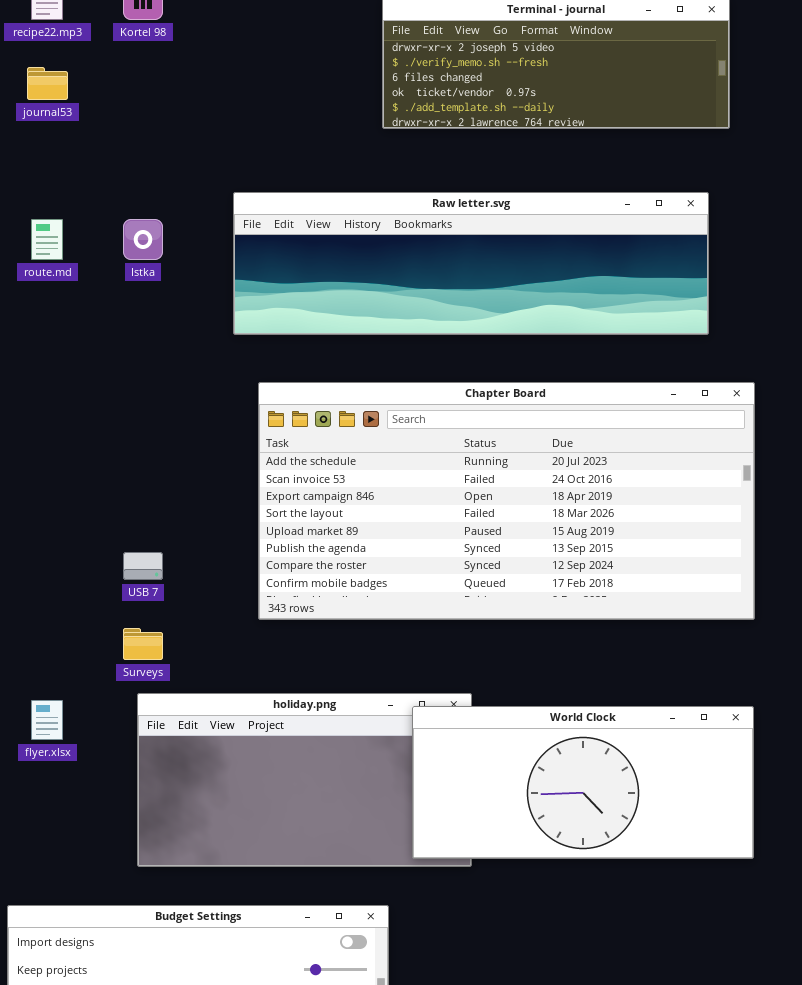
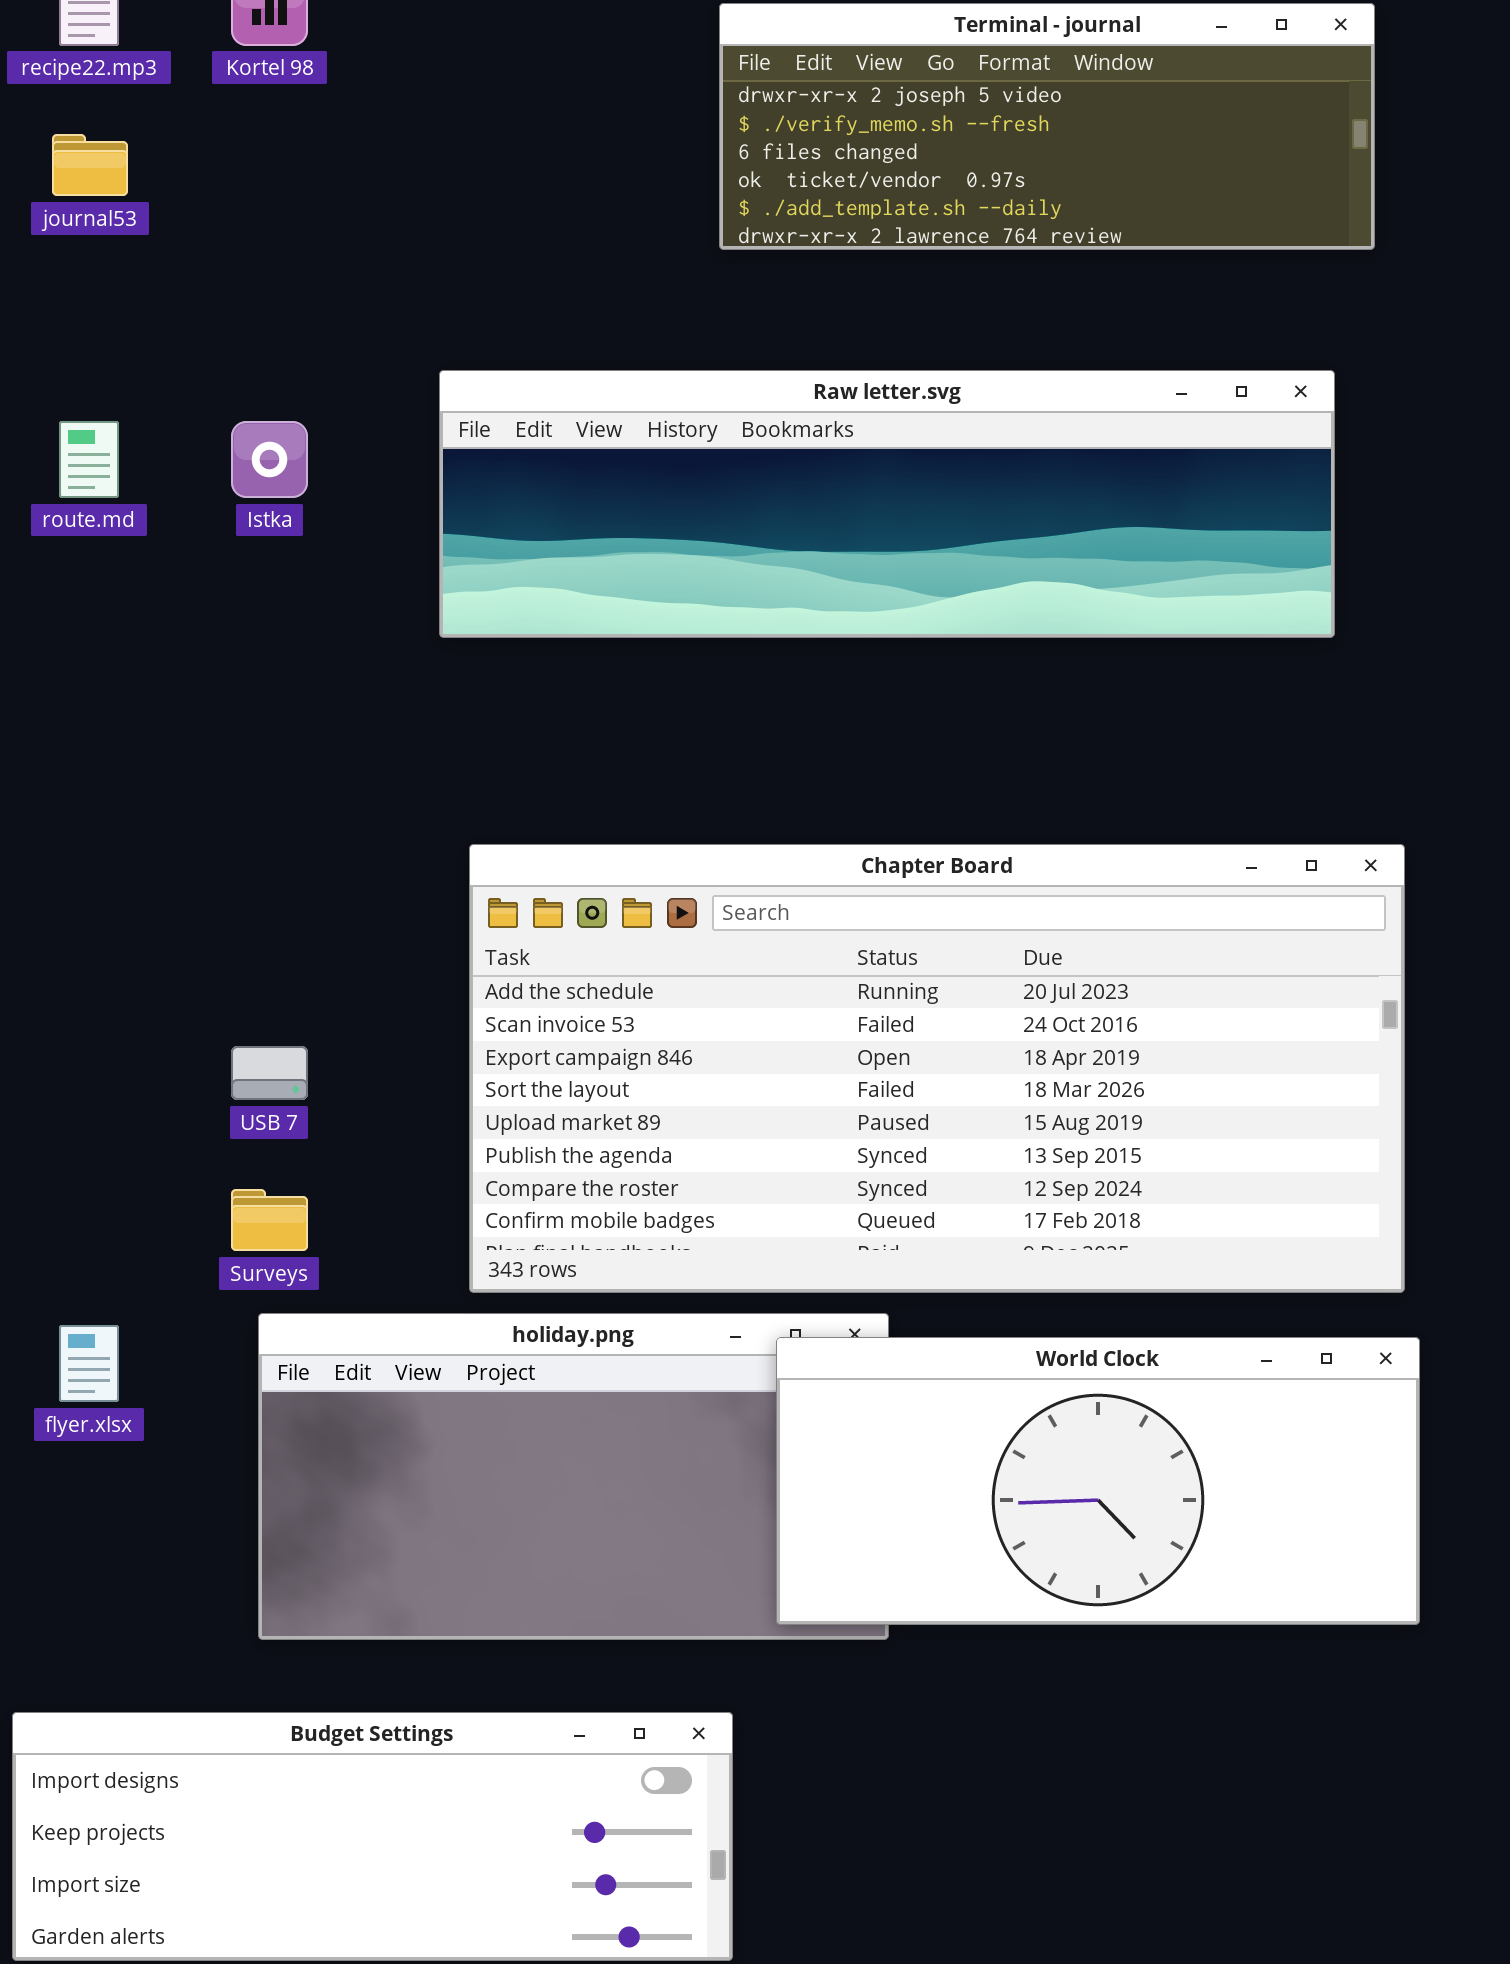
Chapter Board: [258,382,755,620] -> [469,844,1405,1293], moved

